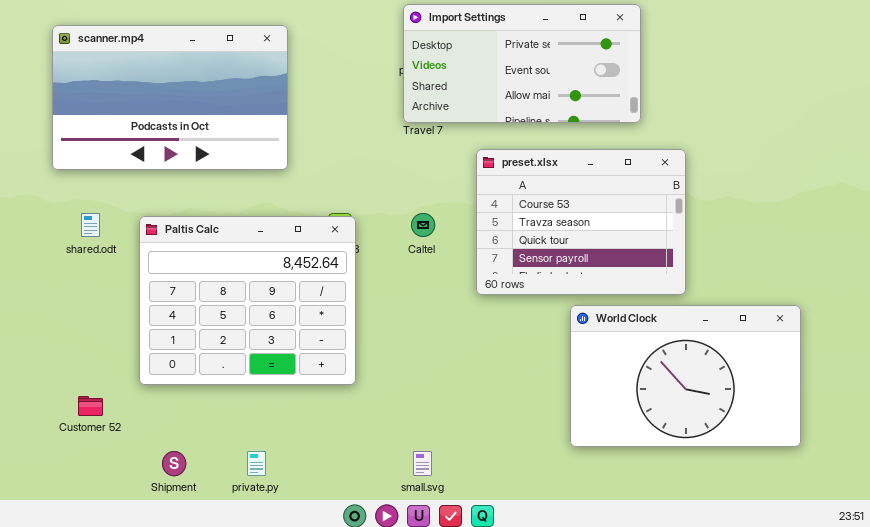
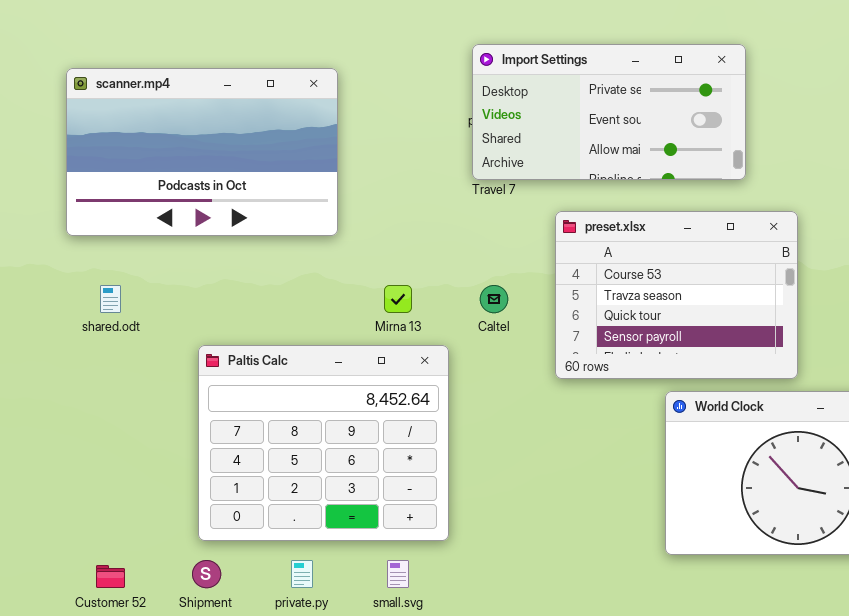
Paltis Calc: [139,216,356,385] -> [198,345,449,541], moved
Customer 52: [78,396,103,416] -> [96,565,125,588], moved
small.svg: [413,451,432,476] -> [387,560,409,588], moved

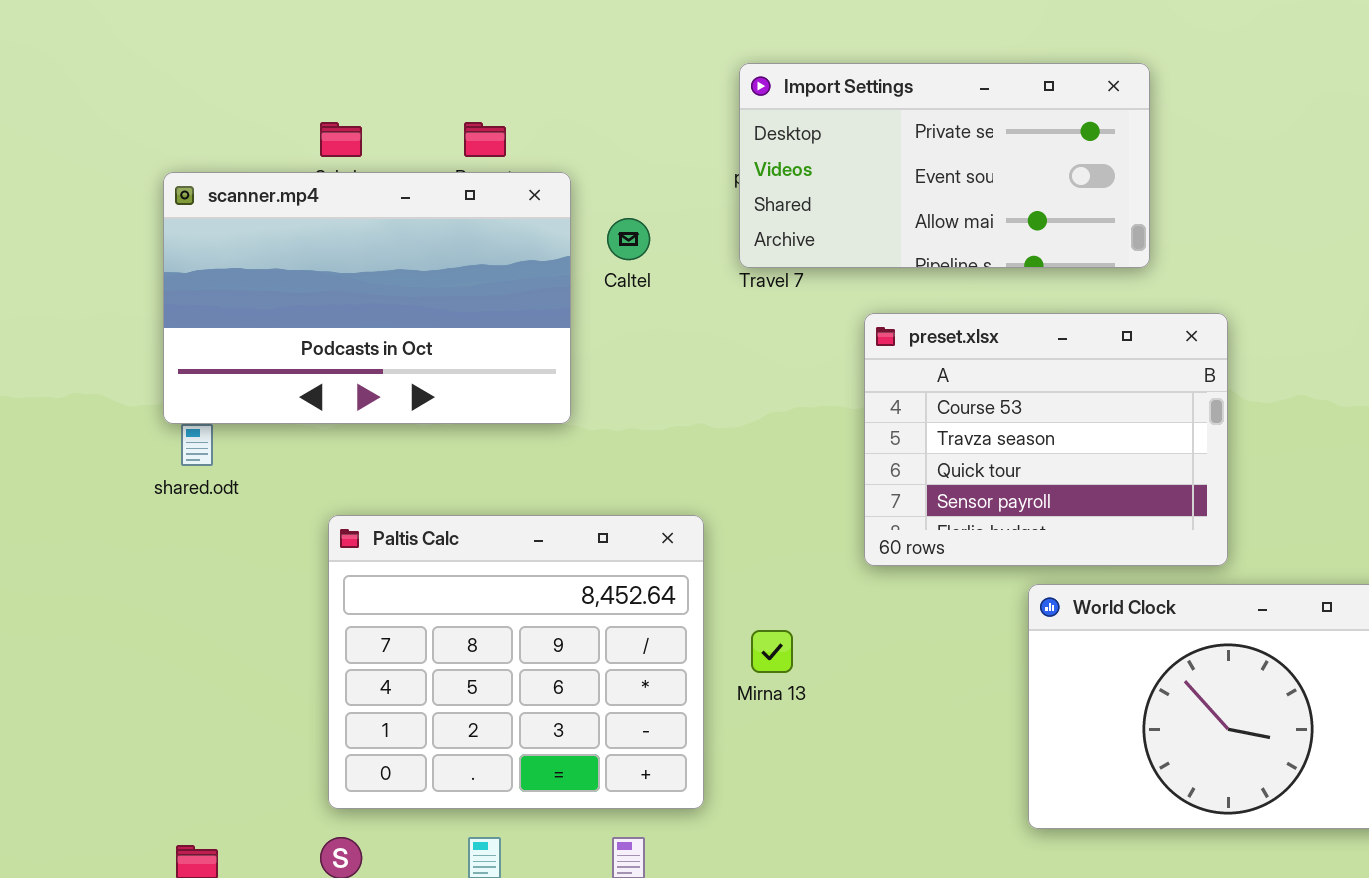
scanner.mp4: [66,68,338,236] -> [163,172,571,424], moved
Mirna 13: [384,285,412,313] -> [751,630,793,673], moved
Caltel: [480,285,508,313] -> [607,218,650,260], moved

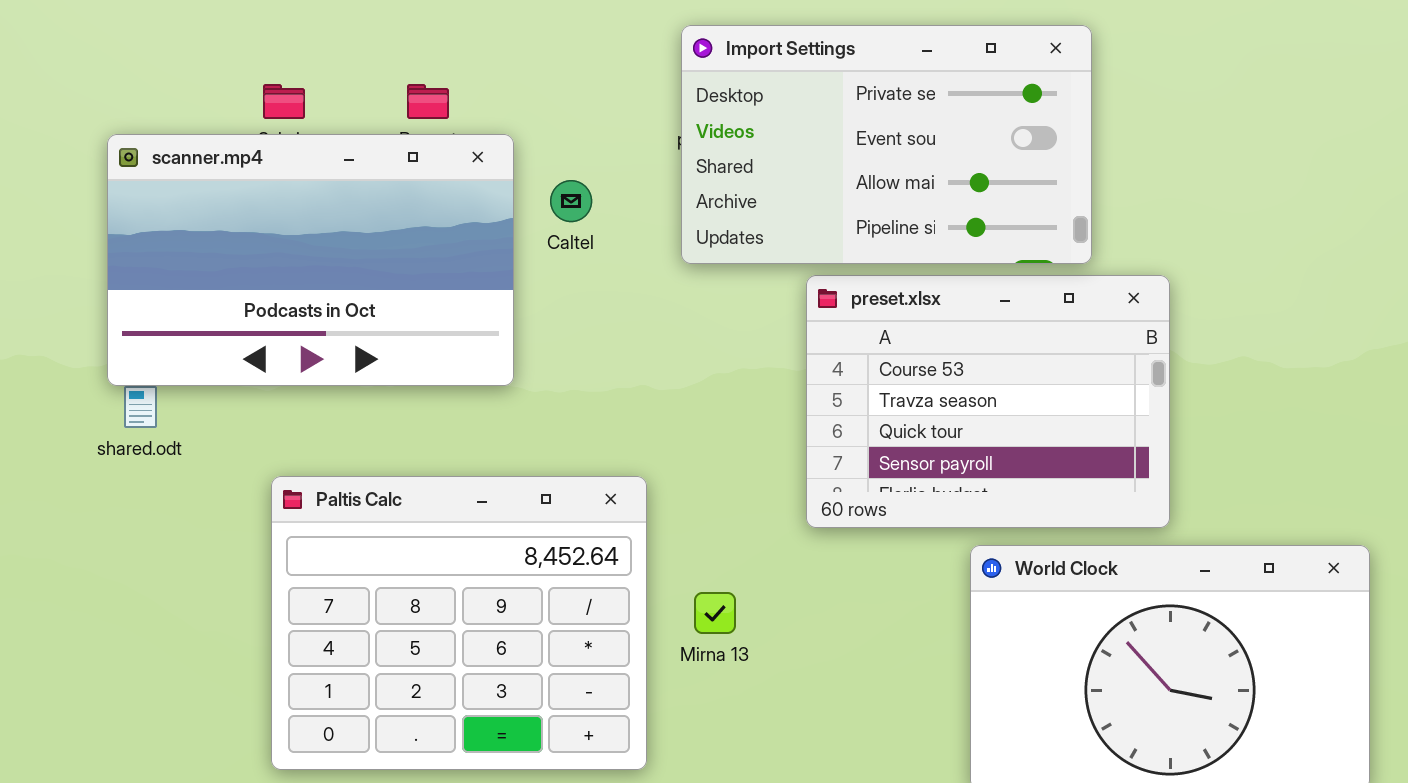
Import Settings: [739,63,1150,268] -> [681,25,1092,264], resized

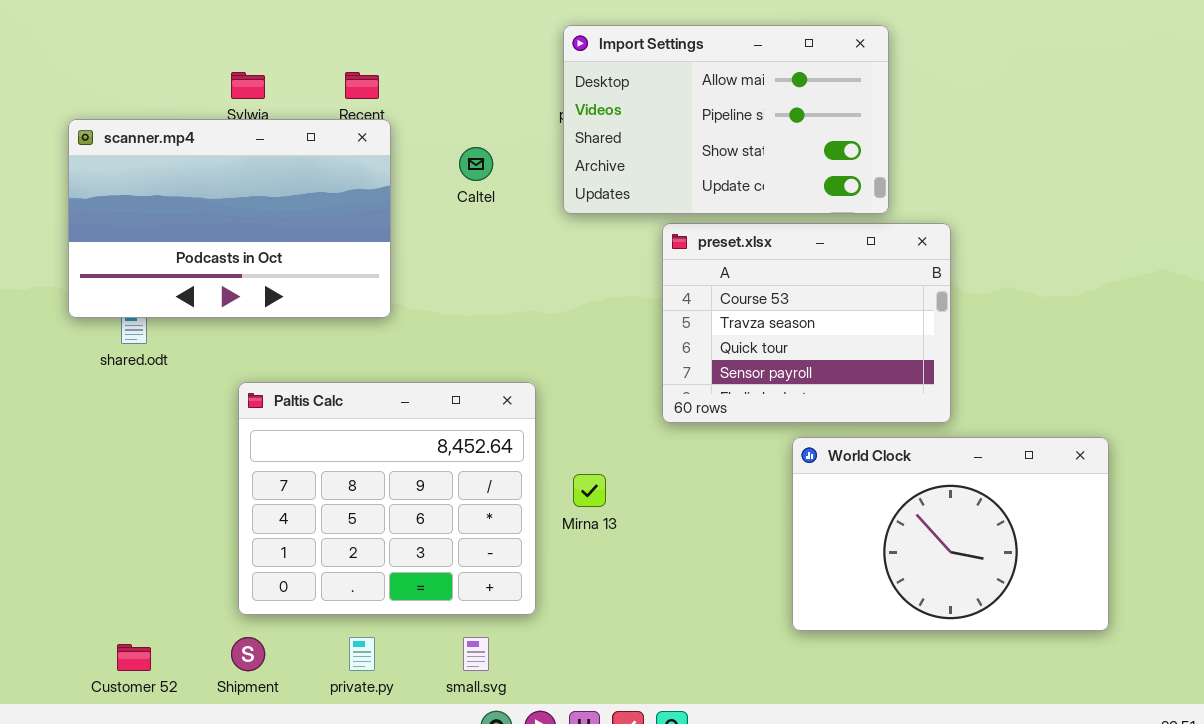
Import Settings: [681,25,1092,264] -> [563,25,889,214], scrolled down 2 rows
scanner.mp4: [107,134,514,386] -> [68,119,391,318], moved

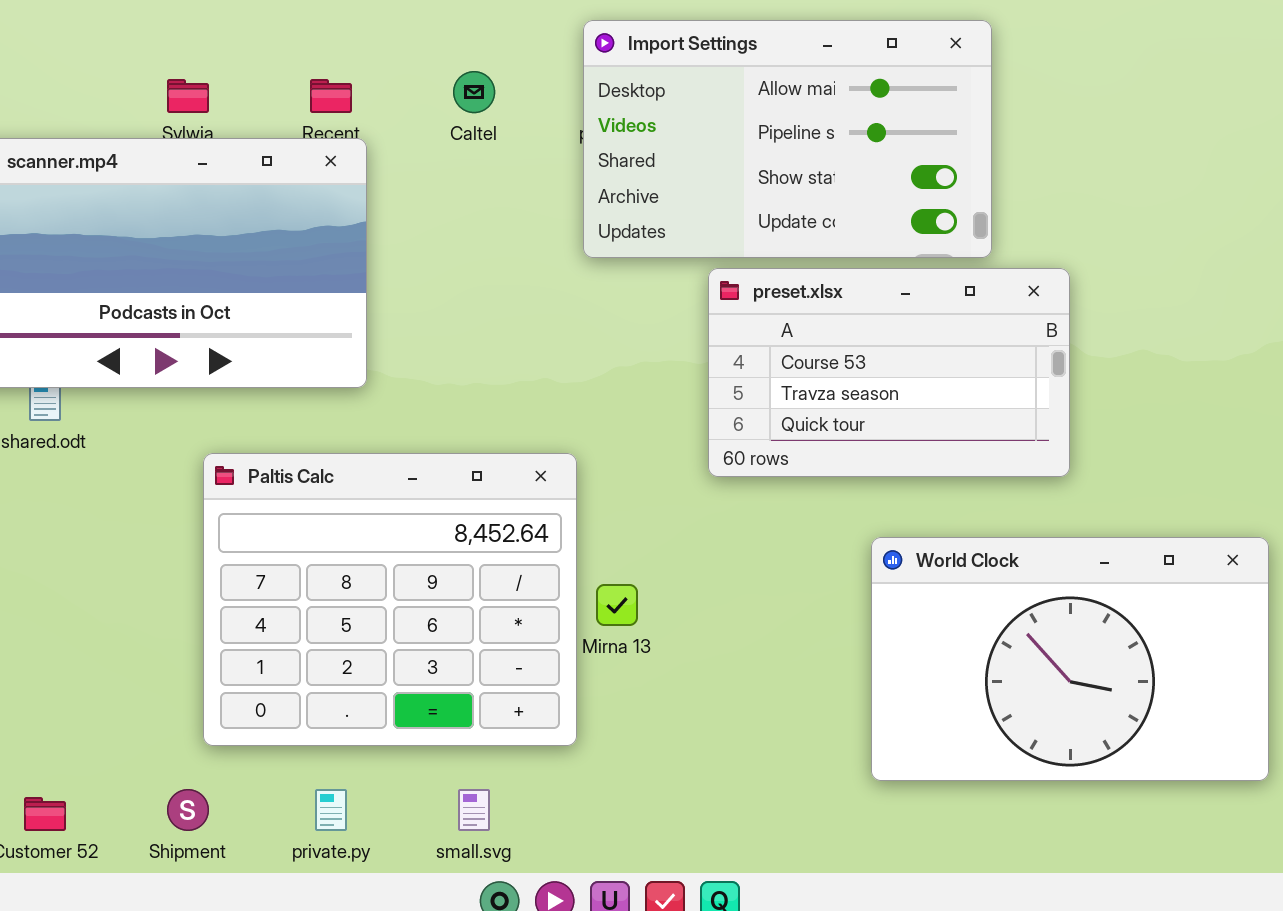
Caltel: [459,147,493,181] -> [453,71,495,113], moved
preset.xlsx: [662,223,951,423] -> [708,268,1070,477], resized
Paltis Calc: [238,382,536,615] -> [203,453,577,746], moved

